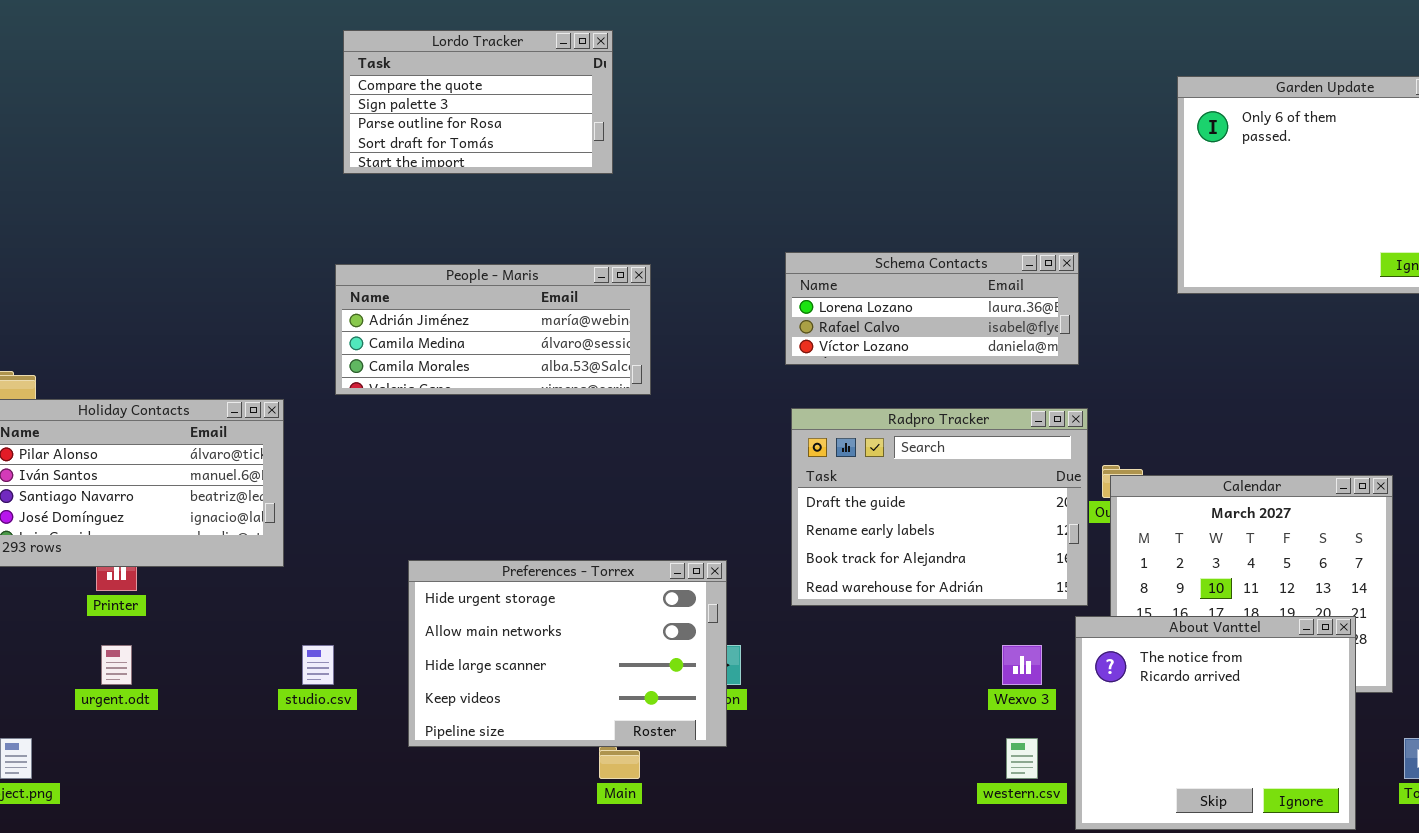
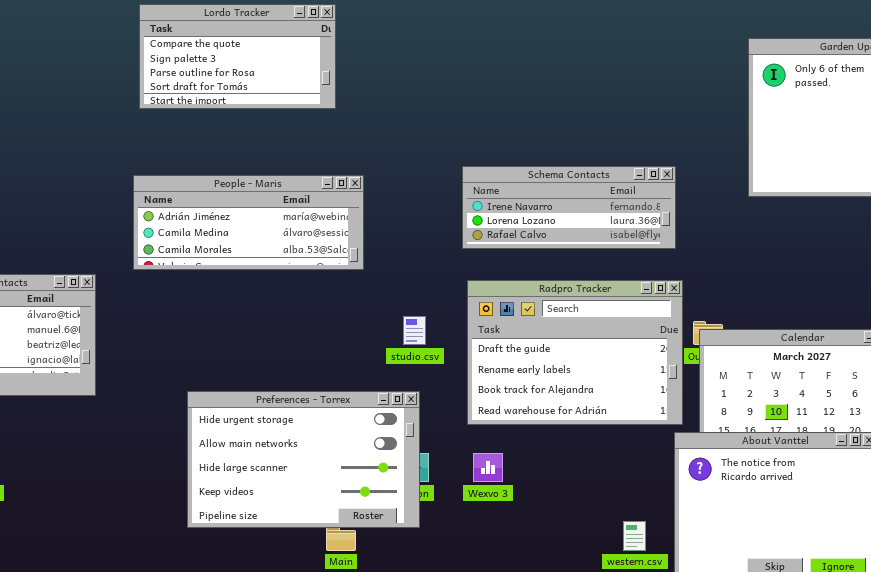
Schema Contacts: [785,252,1079,365] -> [462,166,676,249], scrolled up 1 row
studio.csv: [302,645,334,685] -> [403,316,426,345], moved
Wexvo 3: [1002,645,1042,685] -> [473,453,503,482], moved

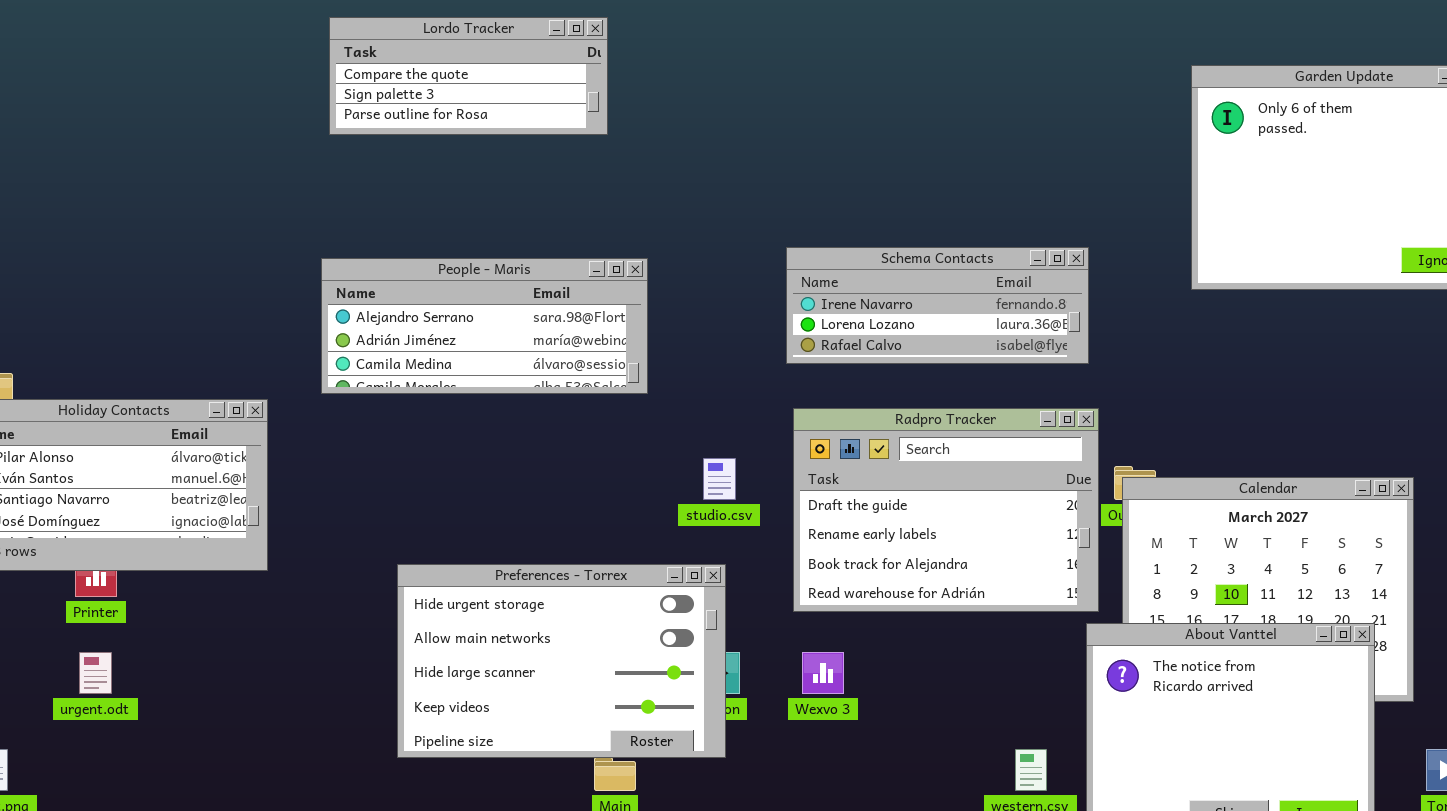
Lordo Tracker: [139,4,336,109] -> [329,17,608,135], resized
People - Maris: [133,175,364,270] -> [321,258,648,394], scrolled up 1 row

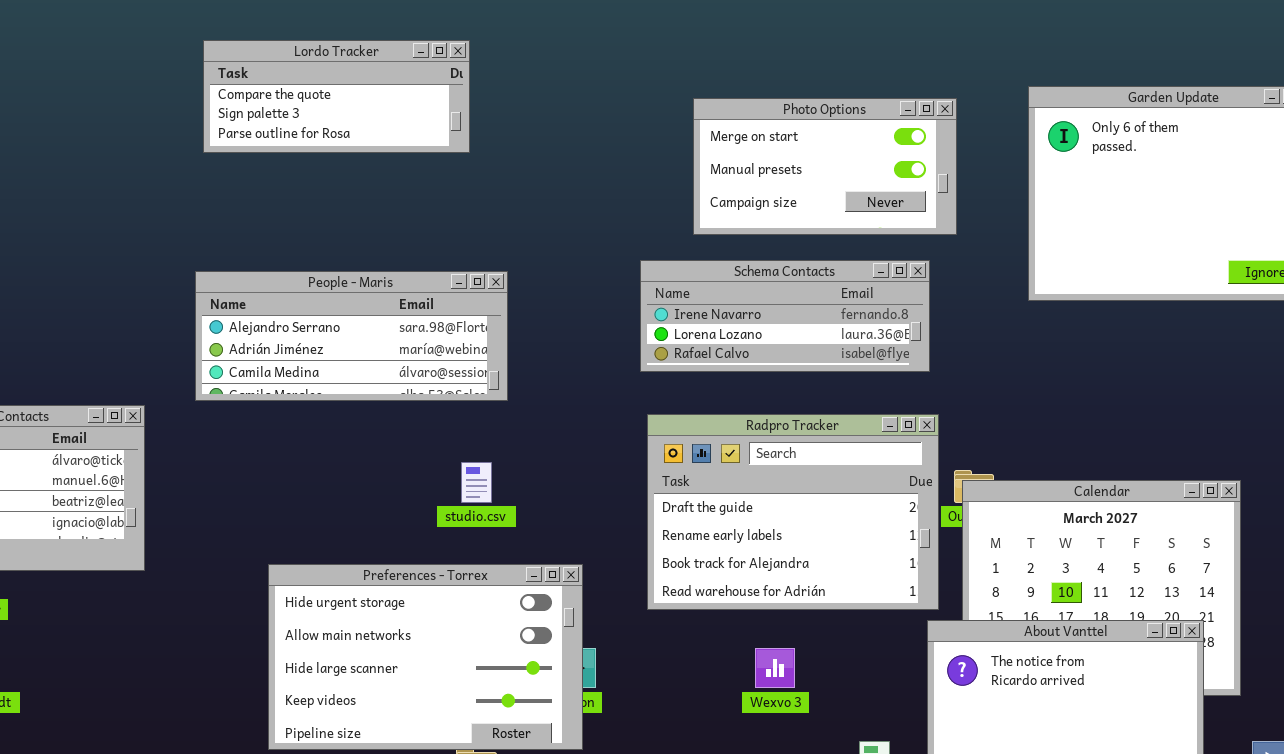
Photo Options: none -> [693,98,957,235], opened
studio.csv: [703,458,736,500] -> [461,462,492,503], moved
Wexvo 3: [802,652,844,694] -> [755,648,795,688], moved

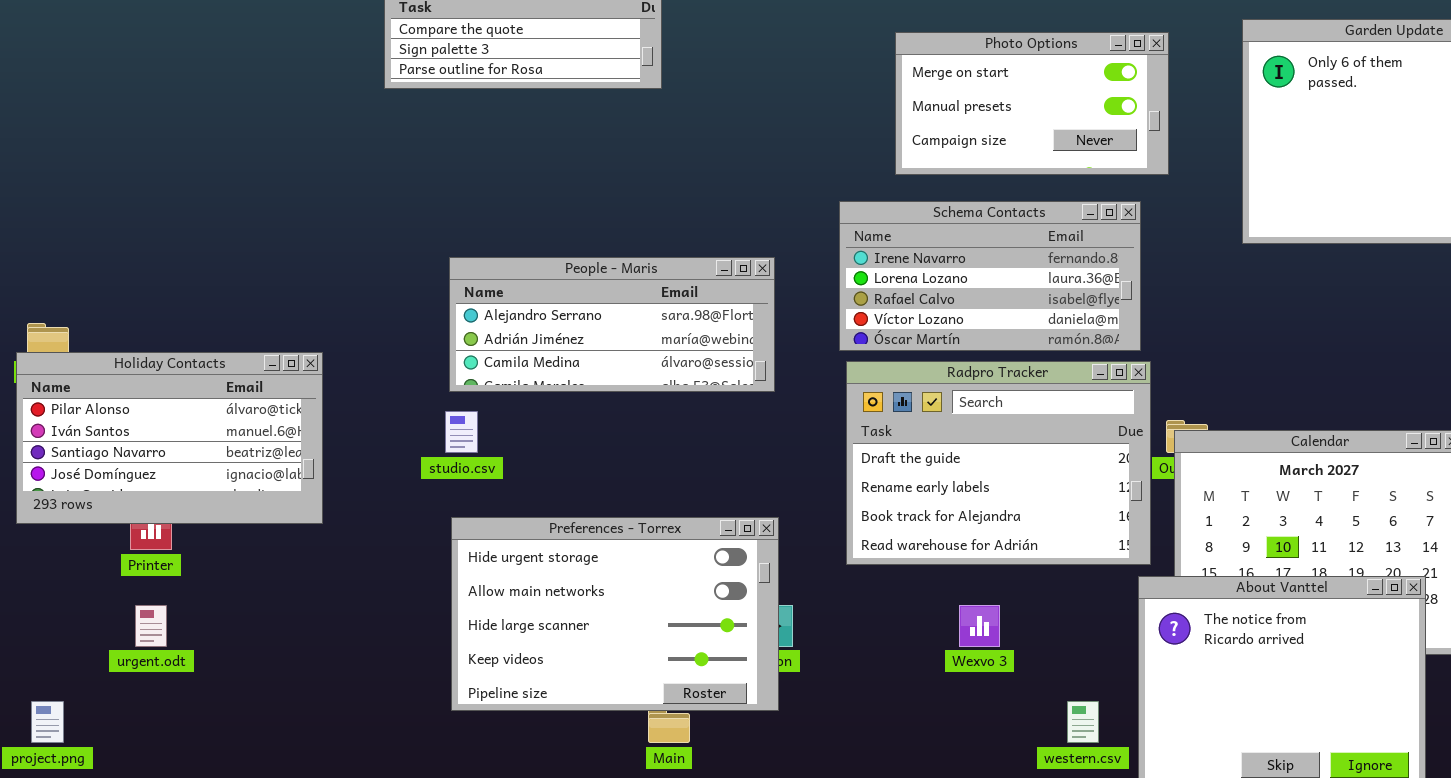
Schema Contacts: [640,260,930,372] -> [839,201,1141,351], resized
People - Maris: [195,271,508,401] -> [449,257,775,392], moved
studio.csv: [461,462,492,503] -> [445,411,478,453], moved

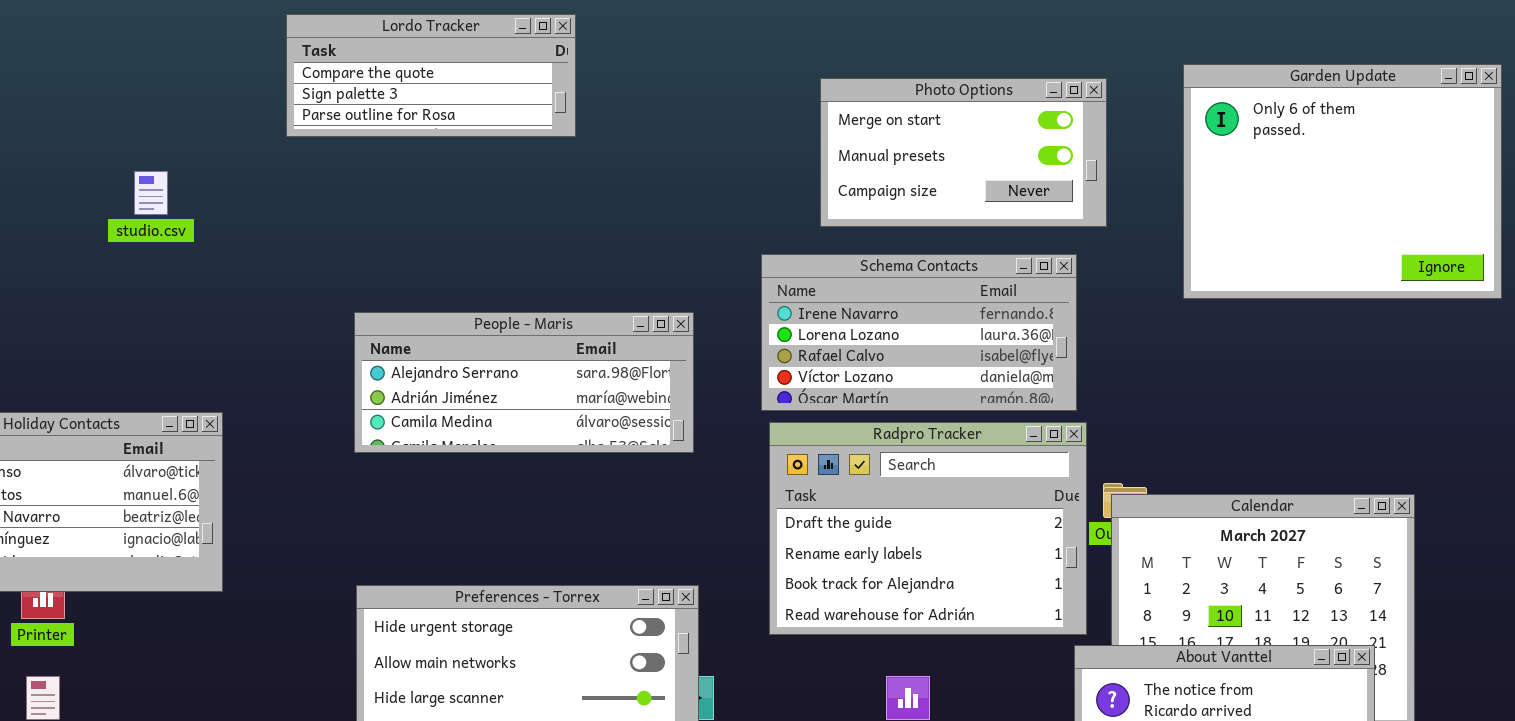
studio.csv: [445,411,478,453] -> [134,171,168,215], moved

